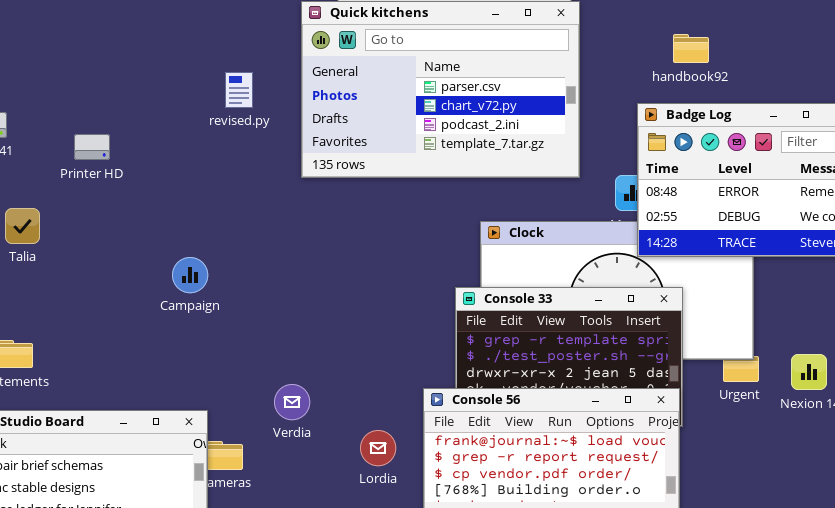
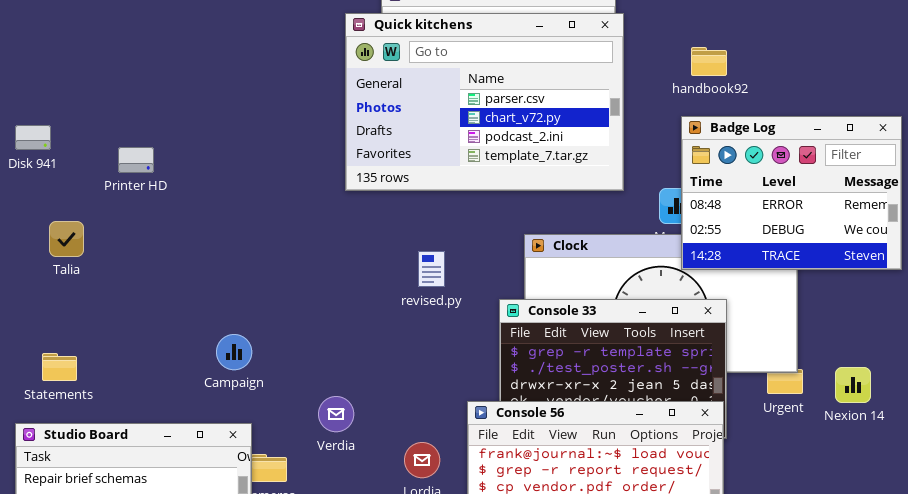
handbook92: [673,34,709,63] -> [691,47,727,76], moved
revised.py: [225,72,253,108] -> [418,251,445,287], moved
Campaign: [172,257,208,293] -> [216,334,252,370], moved

